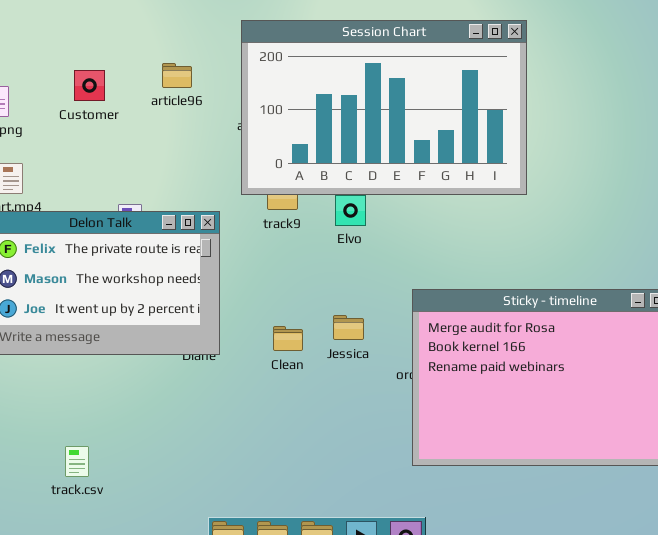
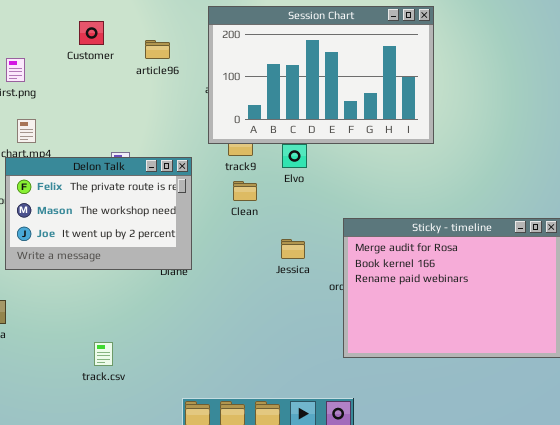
Customer: [74,70,105,101] -> [79,21,104,45], moved
Clean: [273,326,303,351] -> [233,181,257,201], moved
track.csv: [65,446,89,477] -> [94,342,113,366], moved

